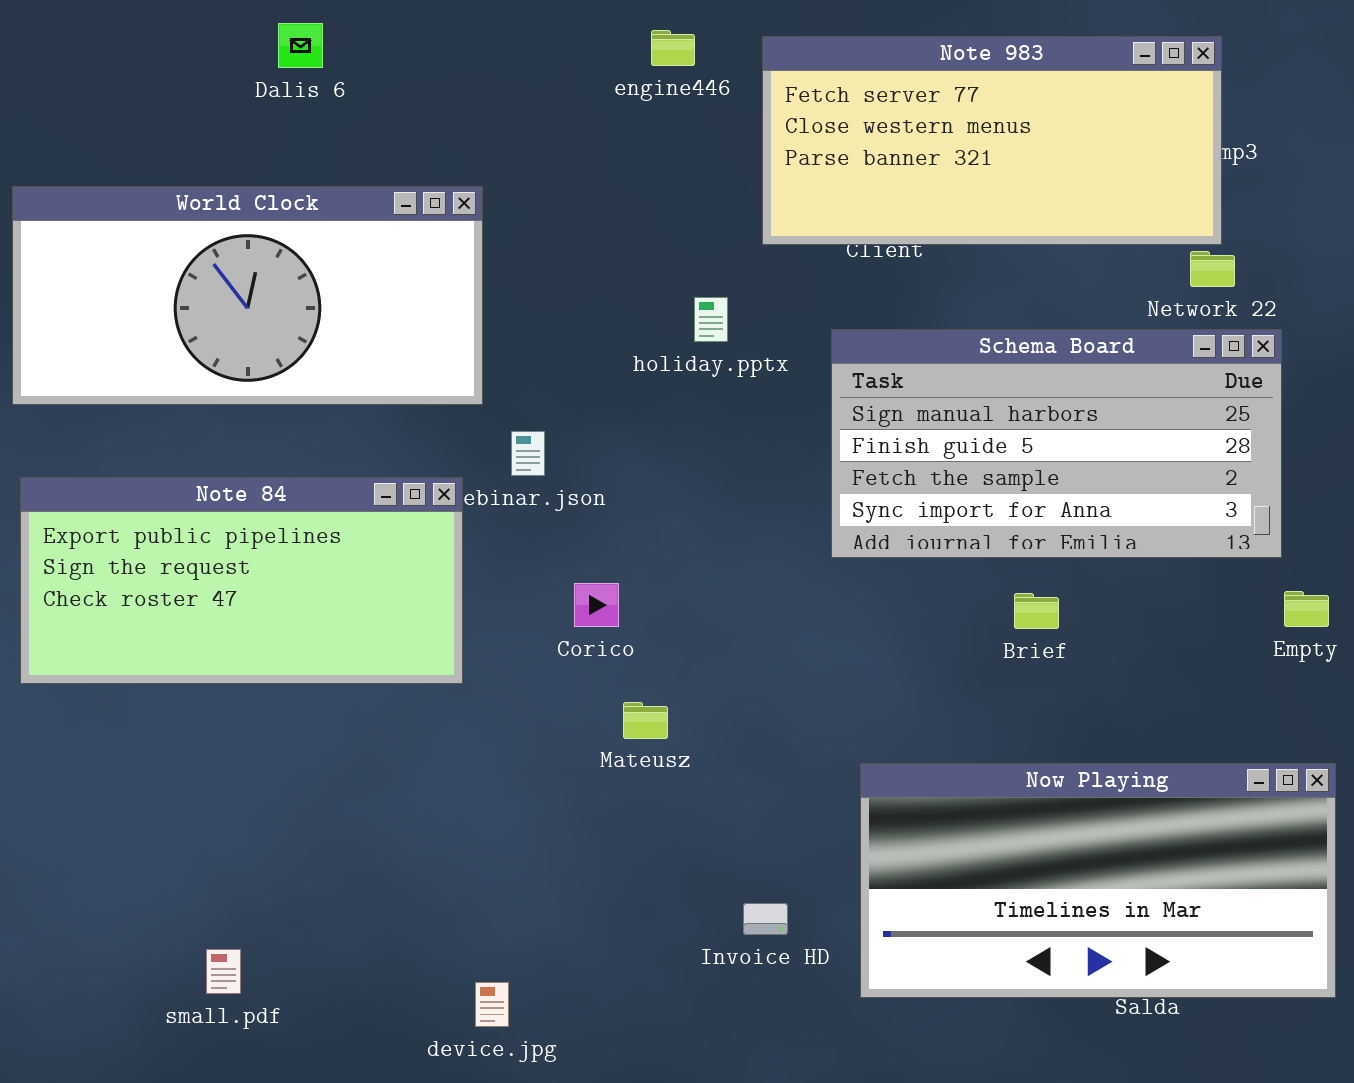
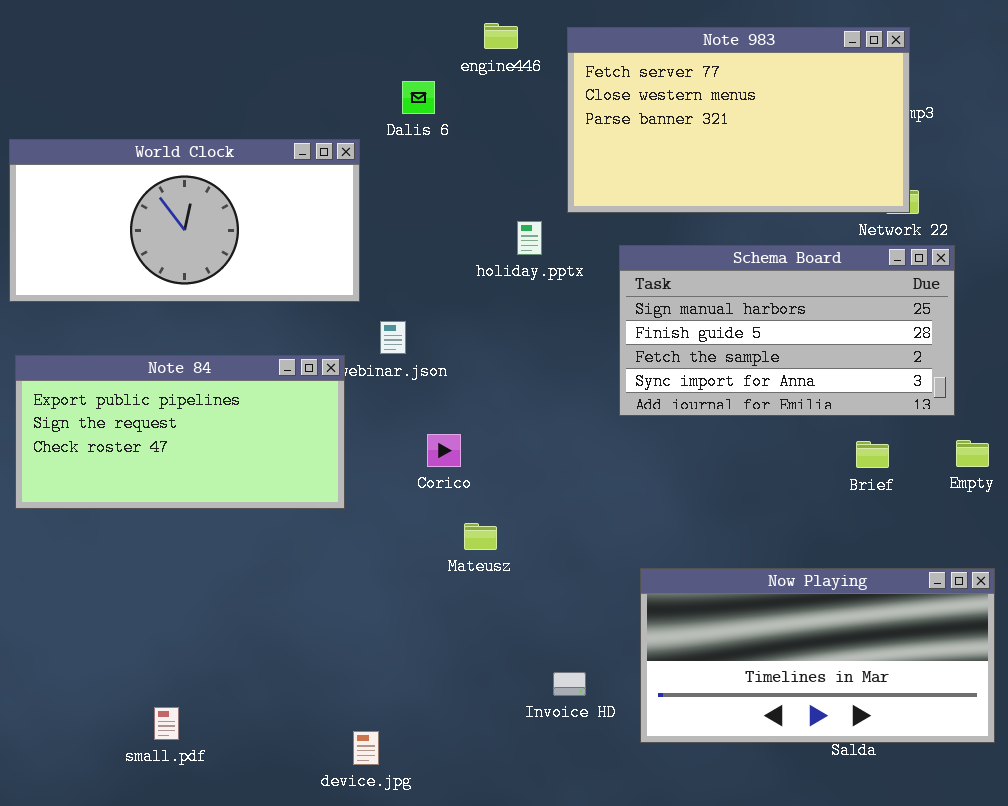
Dalis 6: [278,23,323,68] -> [402,81,435,114], moved
Note 983: [762,36,1222,245] -> [567,27,910,213], resized
Brief: [1014,593,1059,629] -> [856,441,889,468], moved

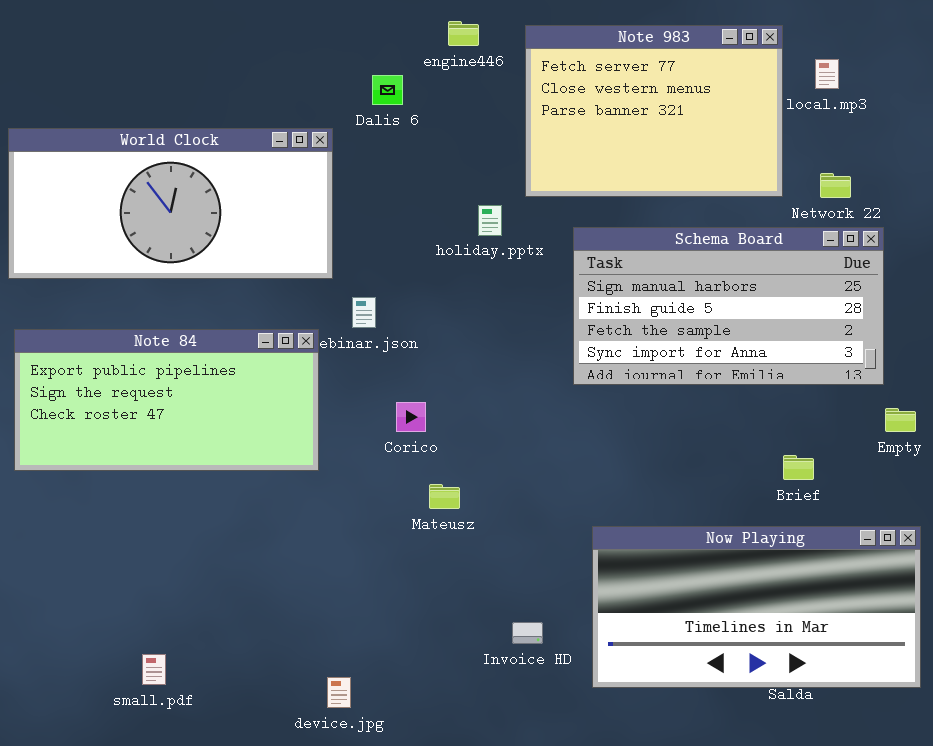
Note 983: [567,27,910,213] -> [525,25,783,197], resized
Brief: [856,441,889,468] -> [783,455,814,480], moved

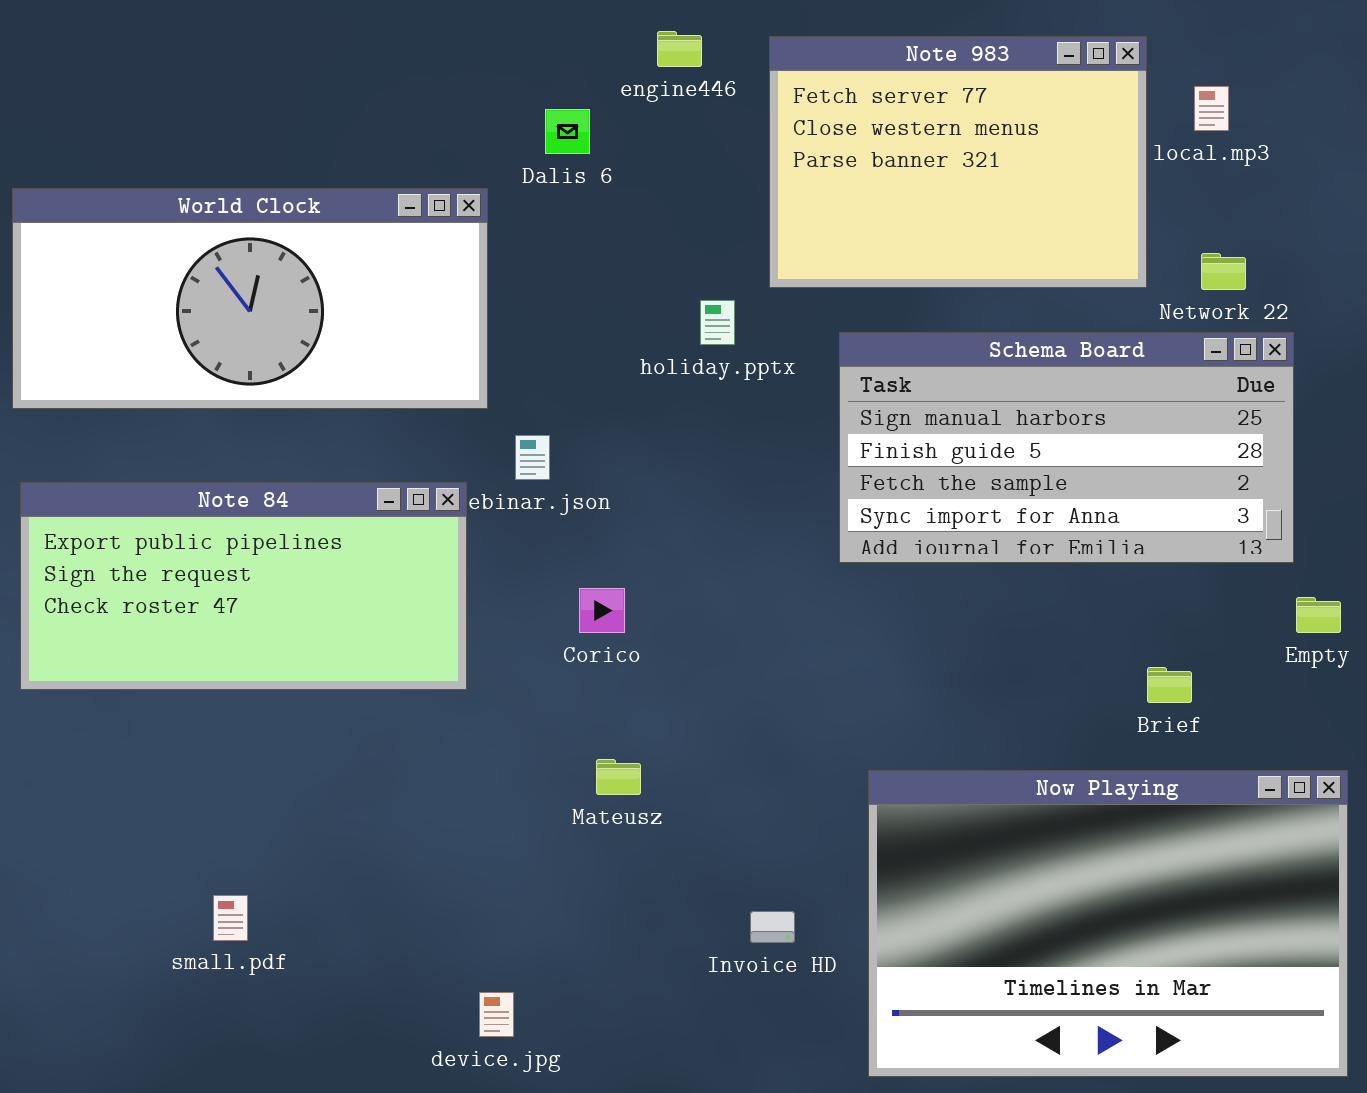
Mateusz: [429,484,460,509] -> [596,759,641,795], moved
Now Playing: [592,526,921,688] -> [868,770,1348,1077], resized
small.pdf: [142,654,166,685] -> [213,895,248,941], moved

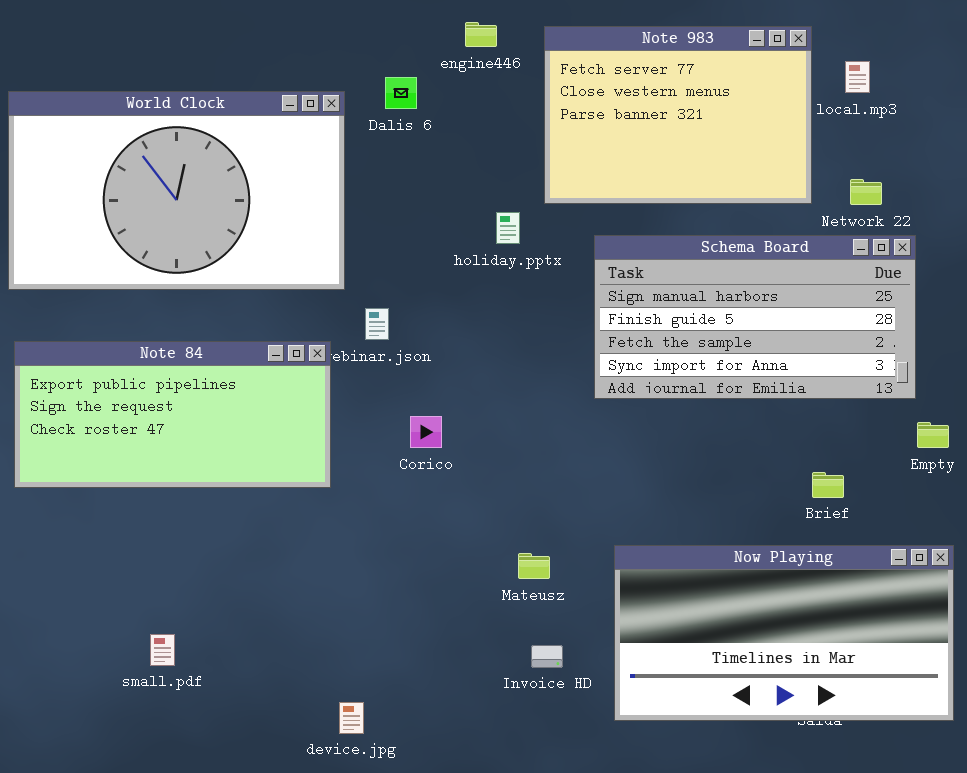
World Clock: [12,188,488,409] -> [8,91,345,290], resized
Mateusz: [596,759,641,795] -> [518,553,550,579], moved
Now Playing: [868,770,1348,1077] -> [614,545,954,721], resized

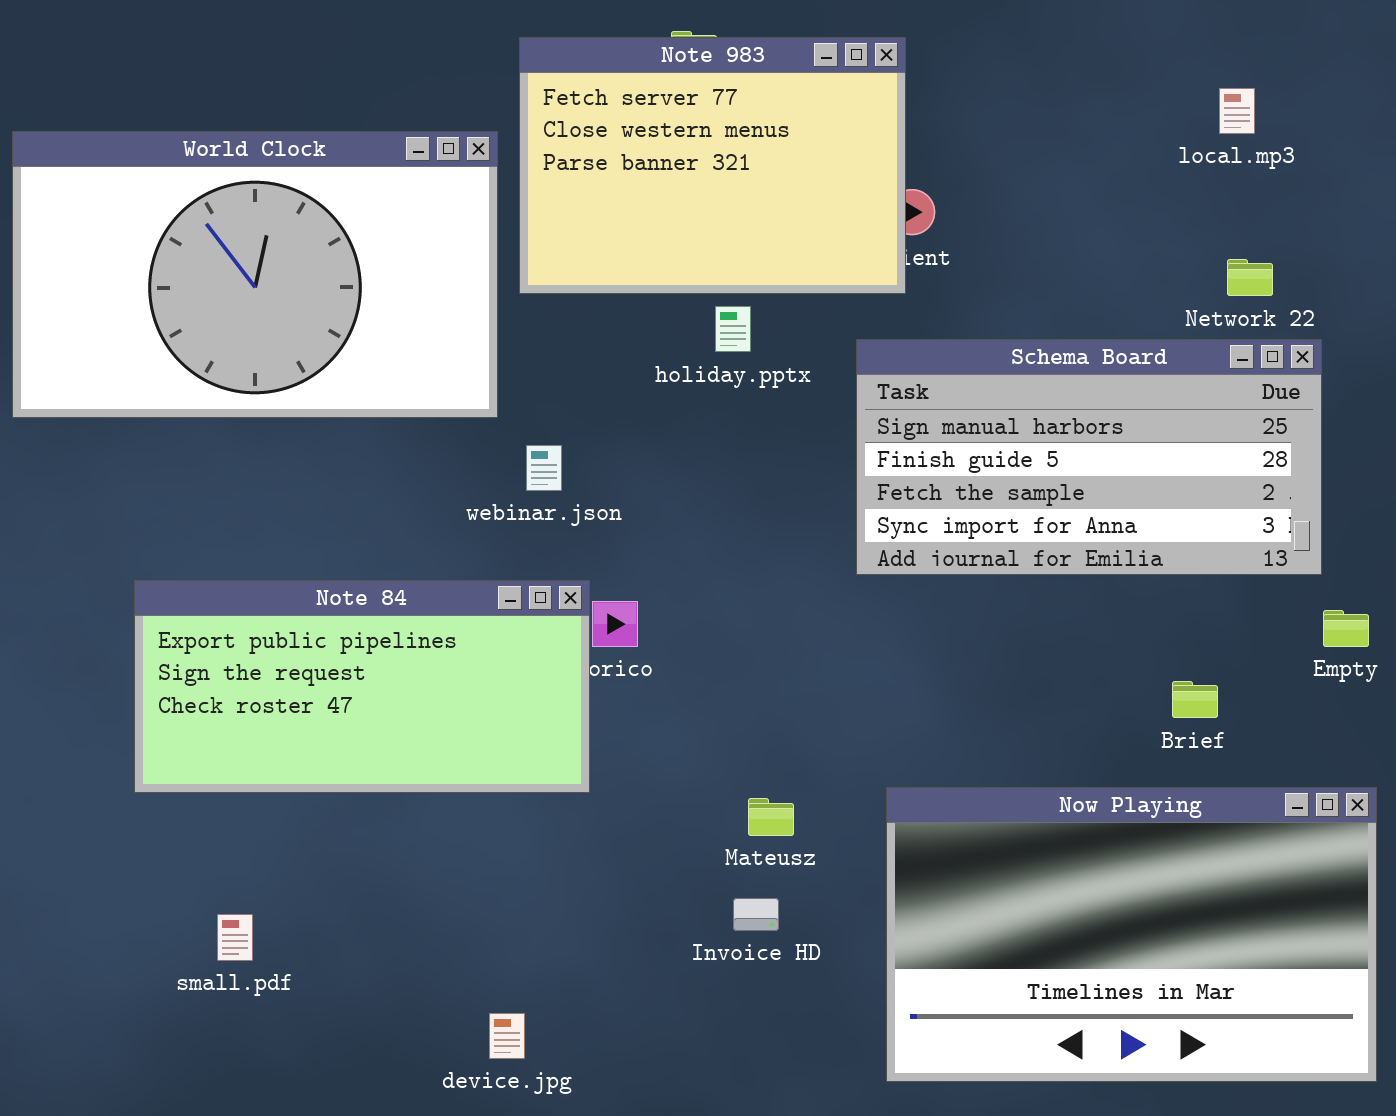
Note 983: [544,26,812,204] -> [519,37,906,294], moved
Note 84: [14,341,331,488] -> [134,580,590,793], moved
Now Playing: [614,545,954,721] -> [886,787,1377,1082], resized
Invoice HD: [531,645,563,668] -> [733,898,779,931], moved

